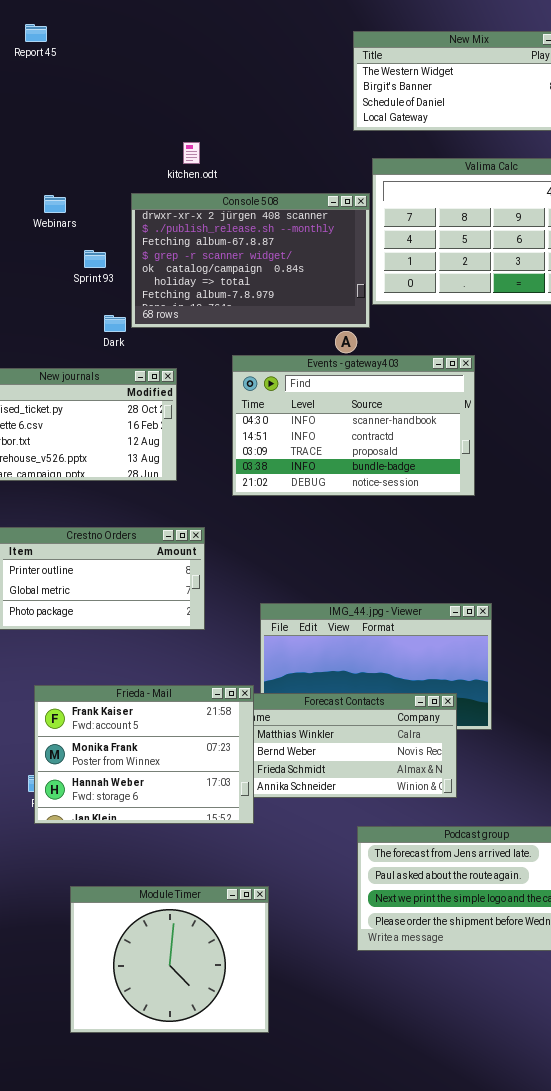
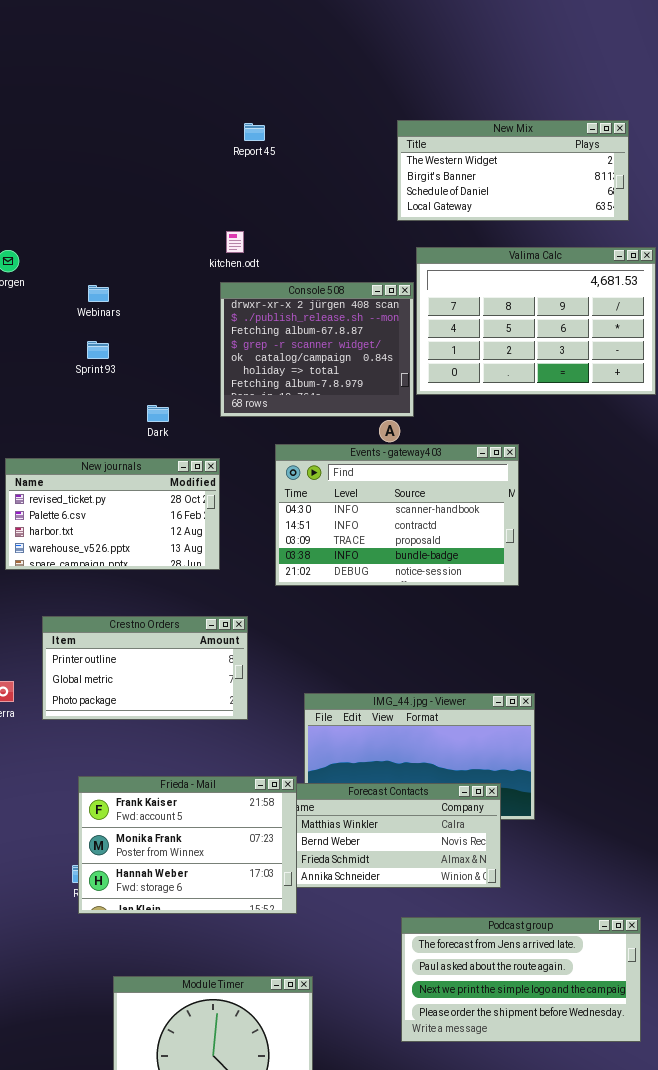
Report 45: [25,24,47,42] -> [244,123,265,141], moved
Console 508: [131,193,370,328] -> [220,282,414,417], resized
Sprint 93: [84,250,106,268] -> [87,341,109,359], moved

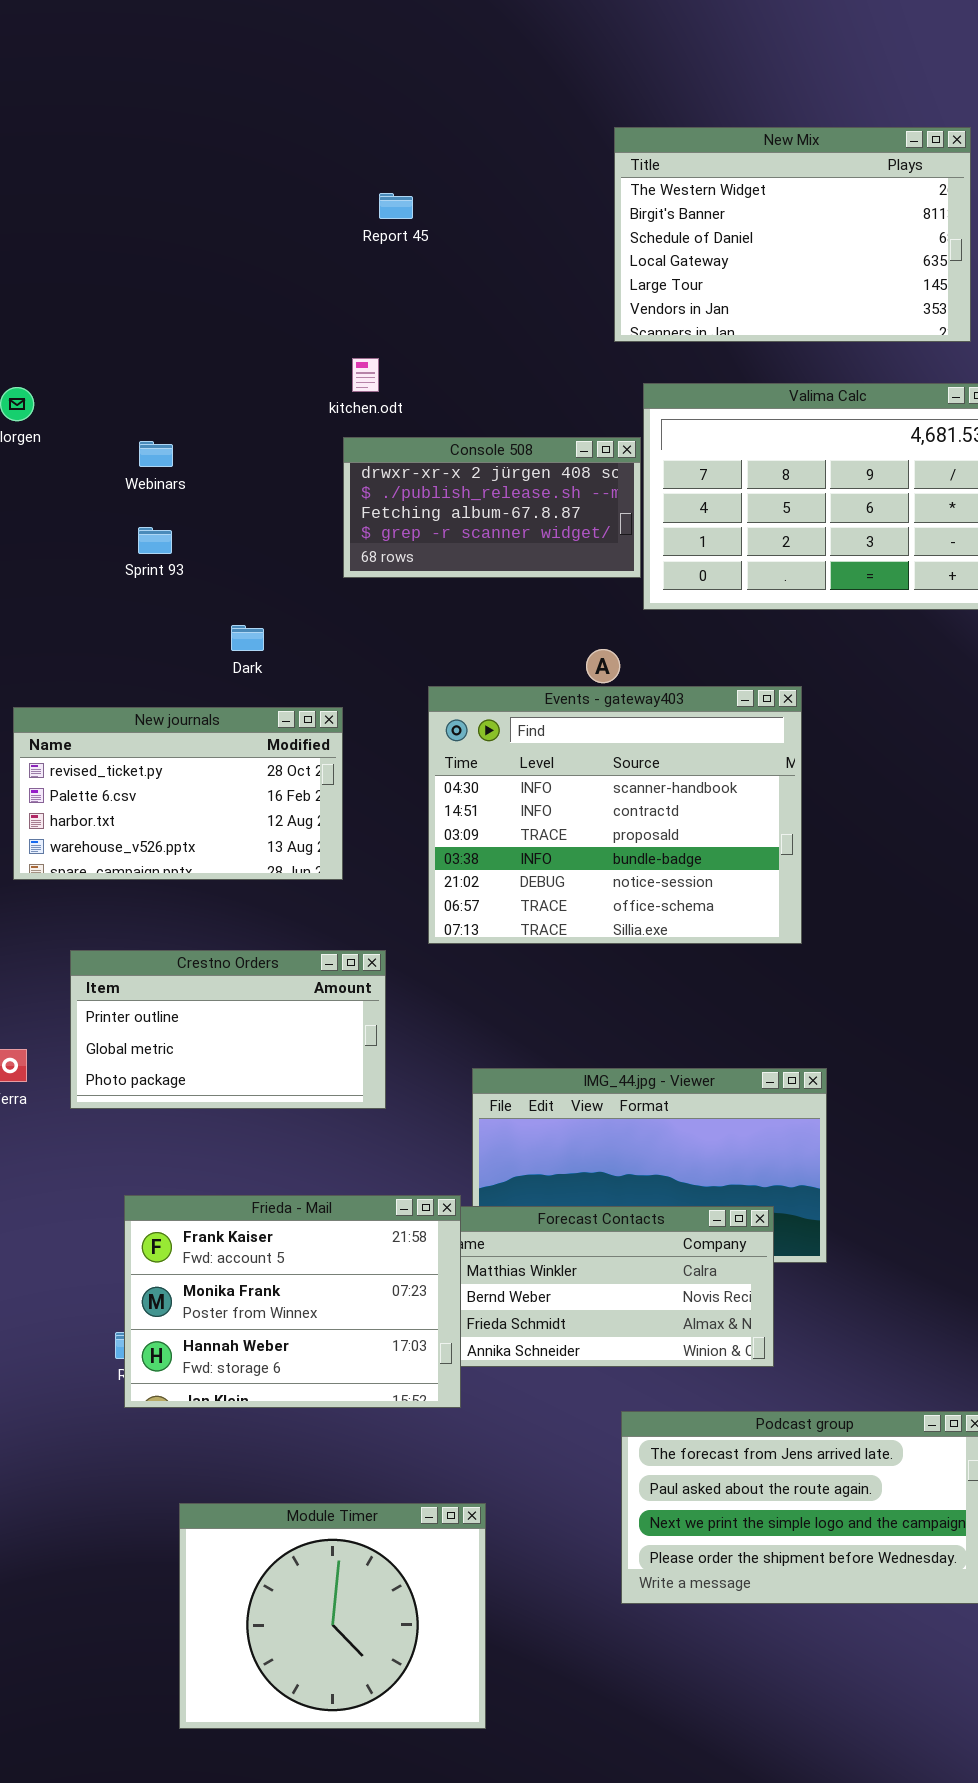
New Mix: [397,120,629,221] -> [614,127,971,342], resized
Console 508: [220,282,414,417] -> [343,437,641,578], resized
Events - gateway403: [275,444,519,586] -> [428,686,802,944], resized

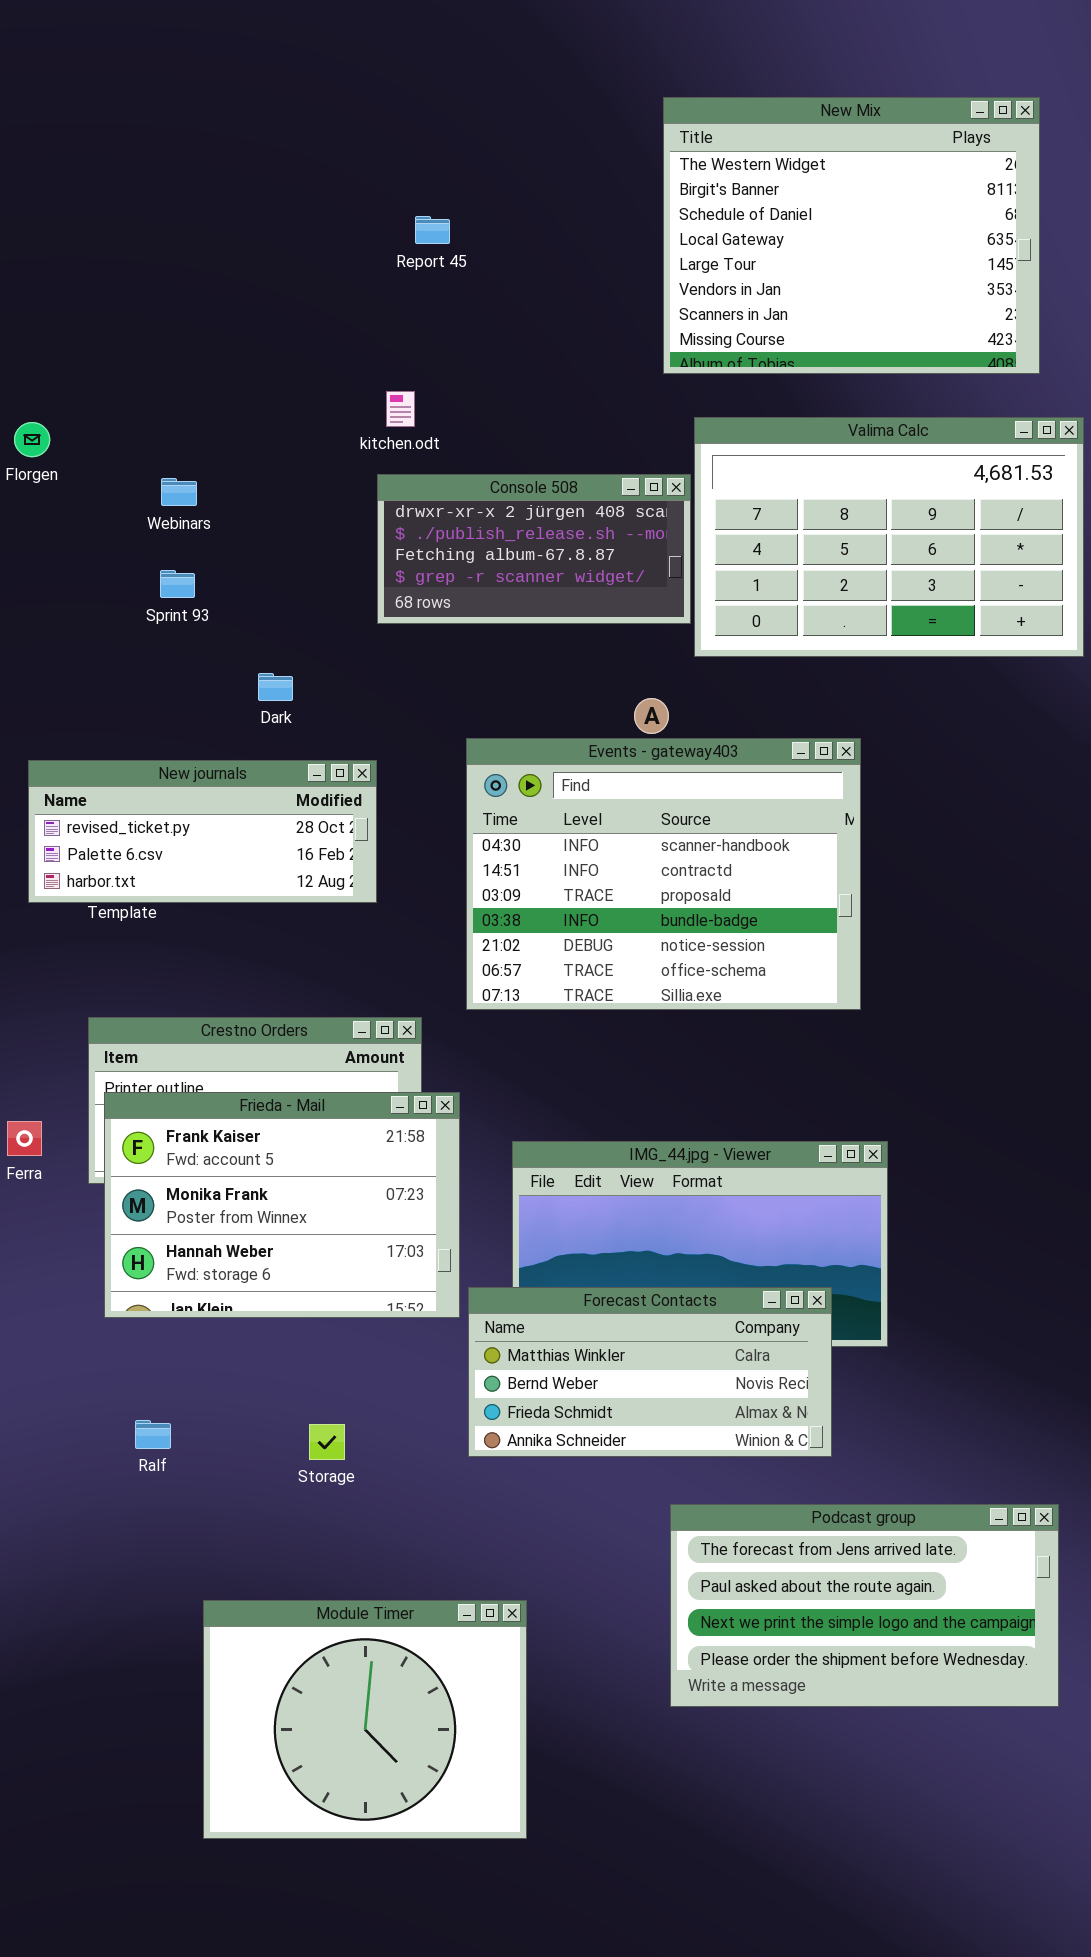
New Mix: [614,127,971,342] -> [663,97,1040,374], resized
New journals: [13,707,343,880] -> [28,760,377,903], resized
Frieda - Mail: [124,1195,461,1408] -> [104,1092,460,1318], moved

